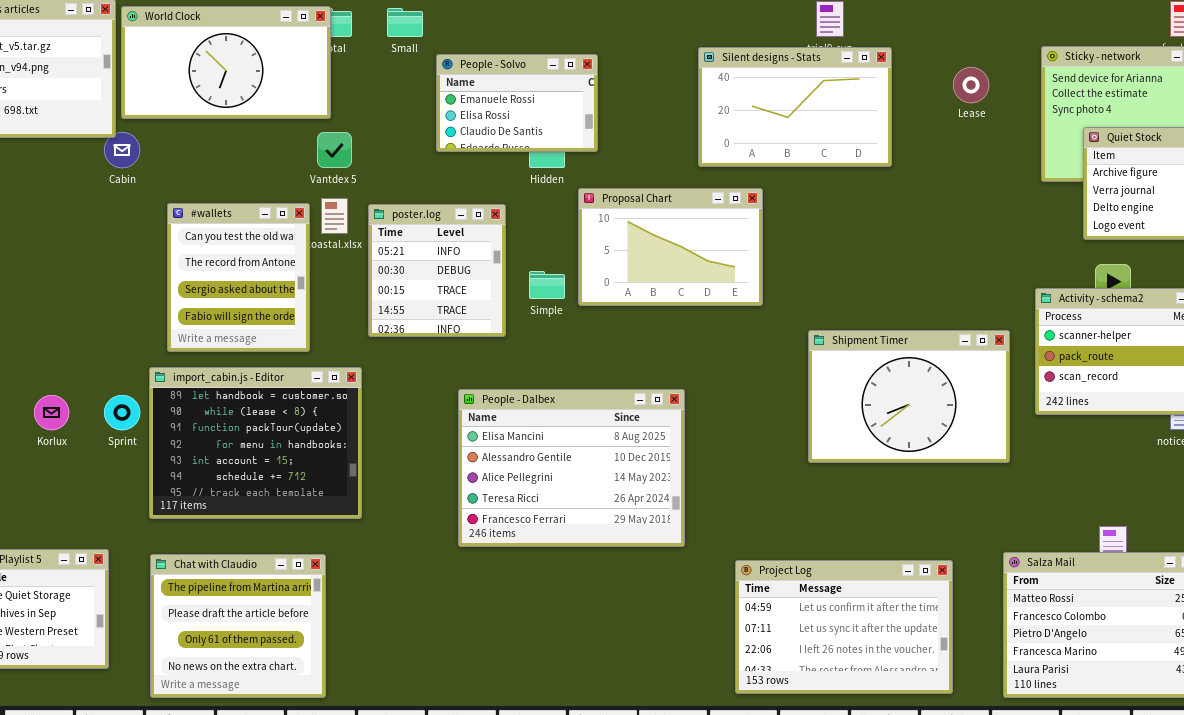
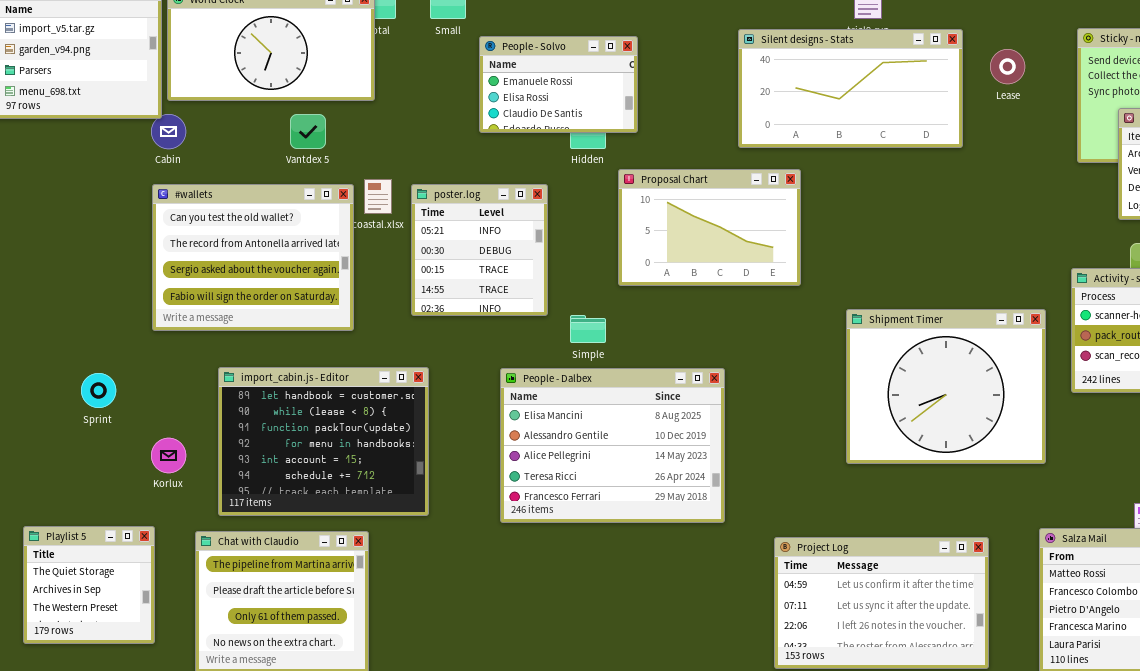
Silent designs - Stats: [698,47,892,167] -> [738,29,963,148], resized
Vantdex 5: [317,132,352,168] -> [290,114,326,149], moved
#wallets: [167,203,310,352] -> [152,184,354,331], resized
Simple: [529,271,565,299] -> [570,315,606,343], moved
Shipment Timer: [808,330,1010,463] -> [846,309,1046,464], resized
import_cabin.js - Editor: [149,367,362,519] -> [218,367,429,516], moved
Korlux: [34,395,69,430] -> [151,438,186,473], moved
Sprint: [104,395,140,430] -> [81,373,116,408], moved

